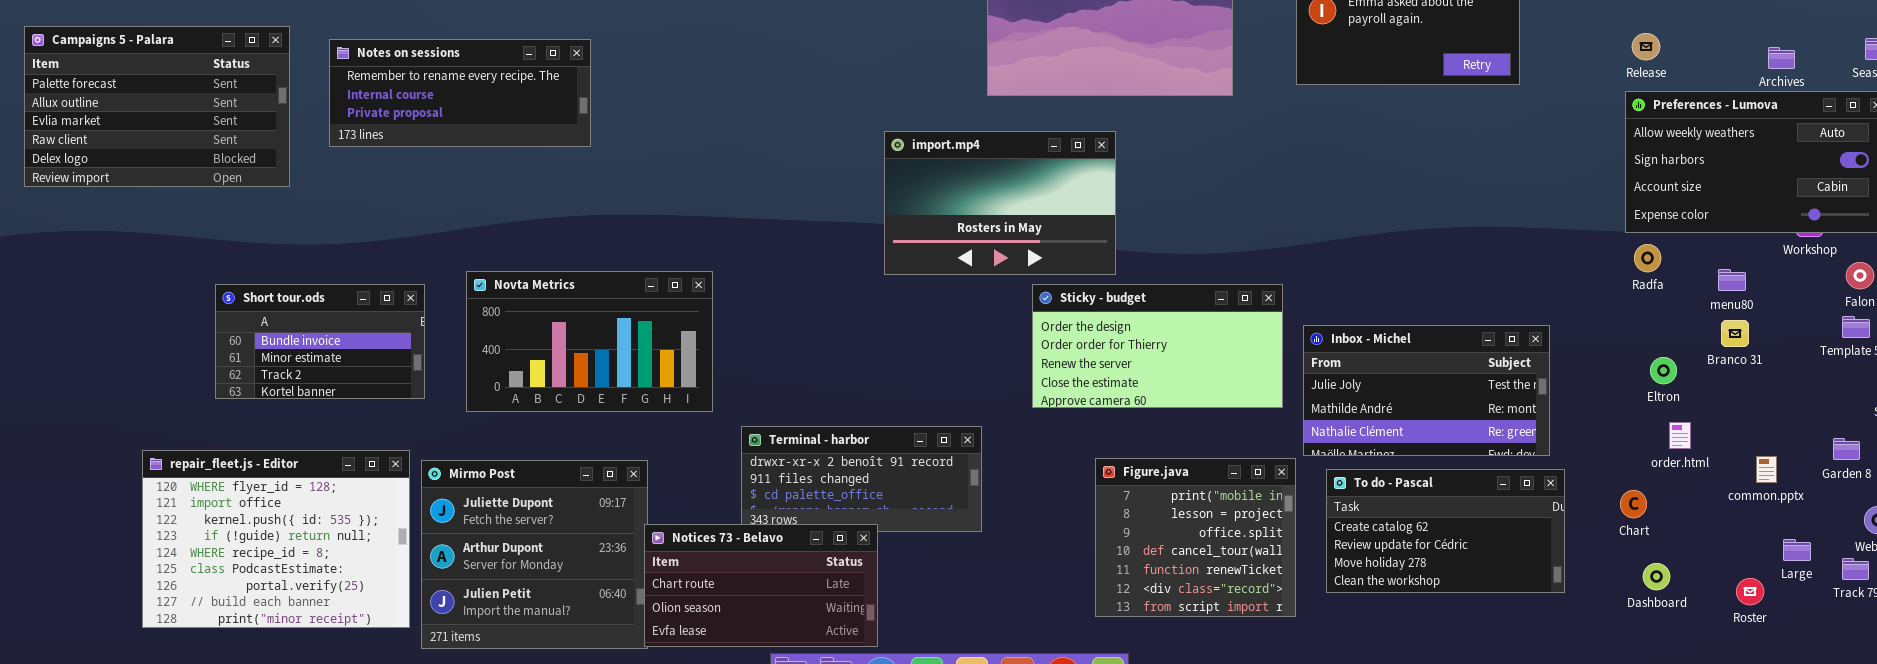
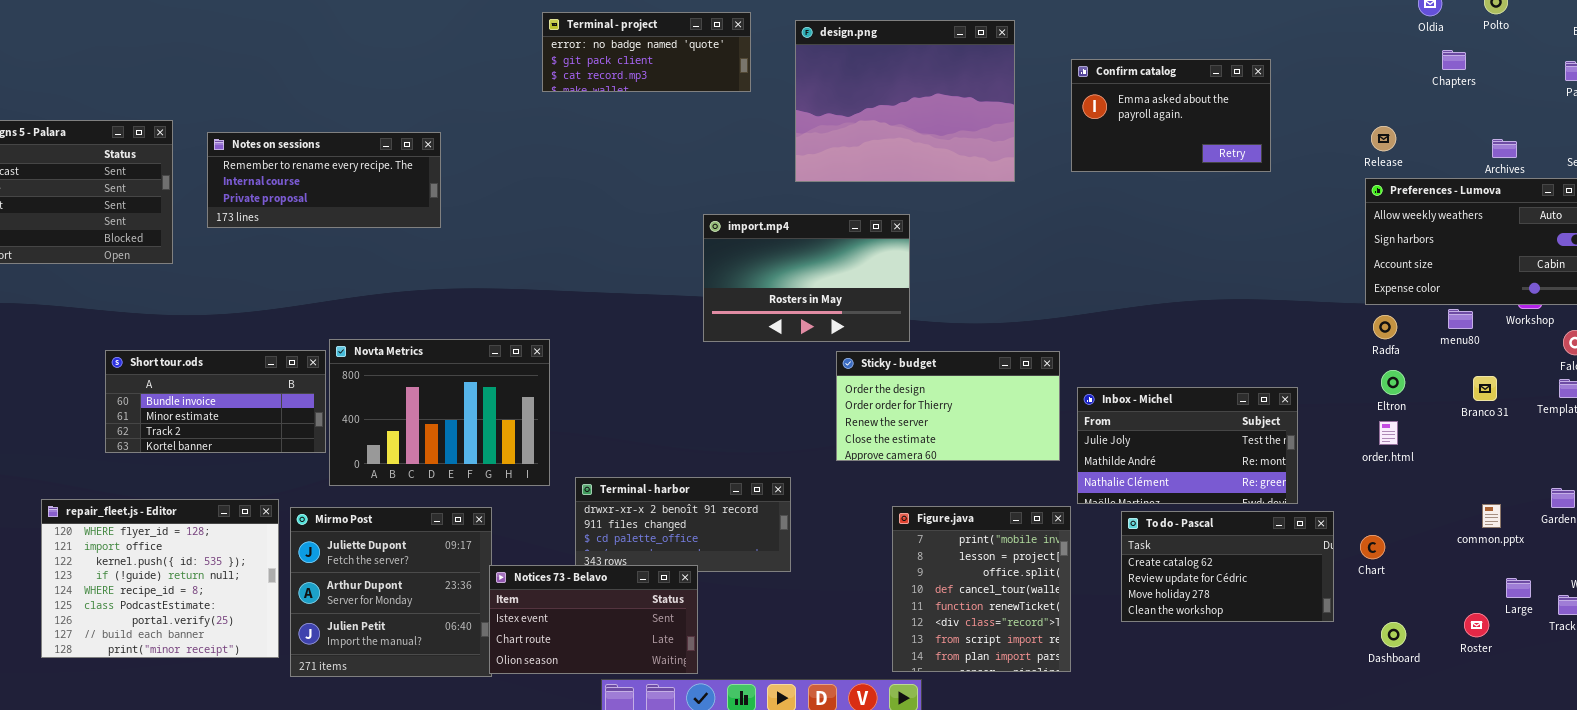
menu80: [1718,269,1746,291] -> [1448,309,1473,329], moved
Novta Metrics: [466,271,713,412] -> [329,339,550,486], resized
Short tour.ods: [215,284,425,399] -> [105,350,326,453], resized
Branco 31: [1721,320,1749,347] -> [1473,376,1497,401], moved
Eltron: [1650,357,1677,384] -> [1381,370,1405,395], moved
order.html: [1669,422,1691,449] -> [1379,421,1398,445], moved
Figure.java: [1095,458,1296,617] -> [892,506,1071,672], resized
To do - Pascal: [1326,469,1565,593] -> [1121,511,1334,622], moved
Notices 73 - Belavo: [644,524,878,647] -> [489,565,698,674], scrolled up 1 row
Dashboard: [1643,563,1670,590] -> [1381,622,1406,647], moved

